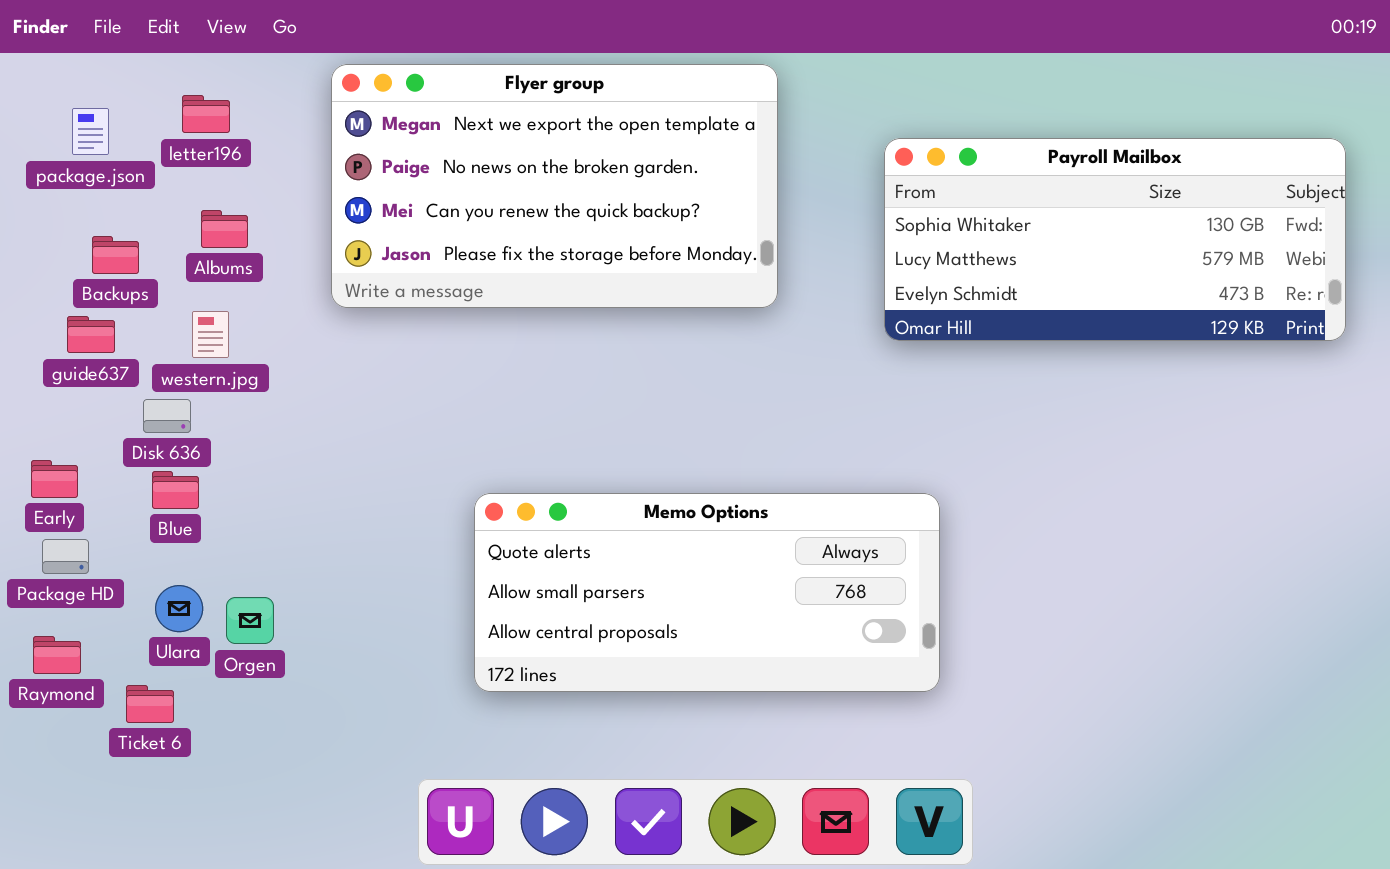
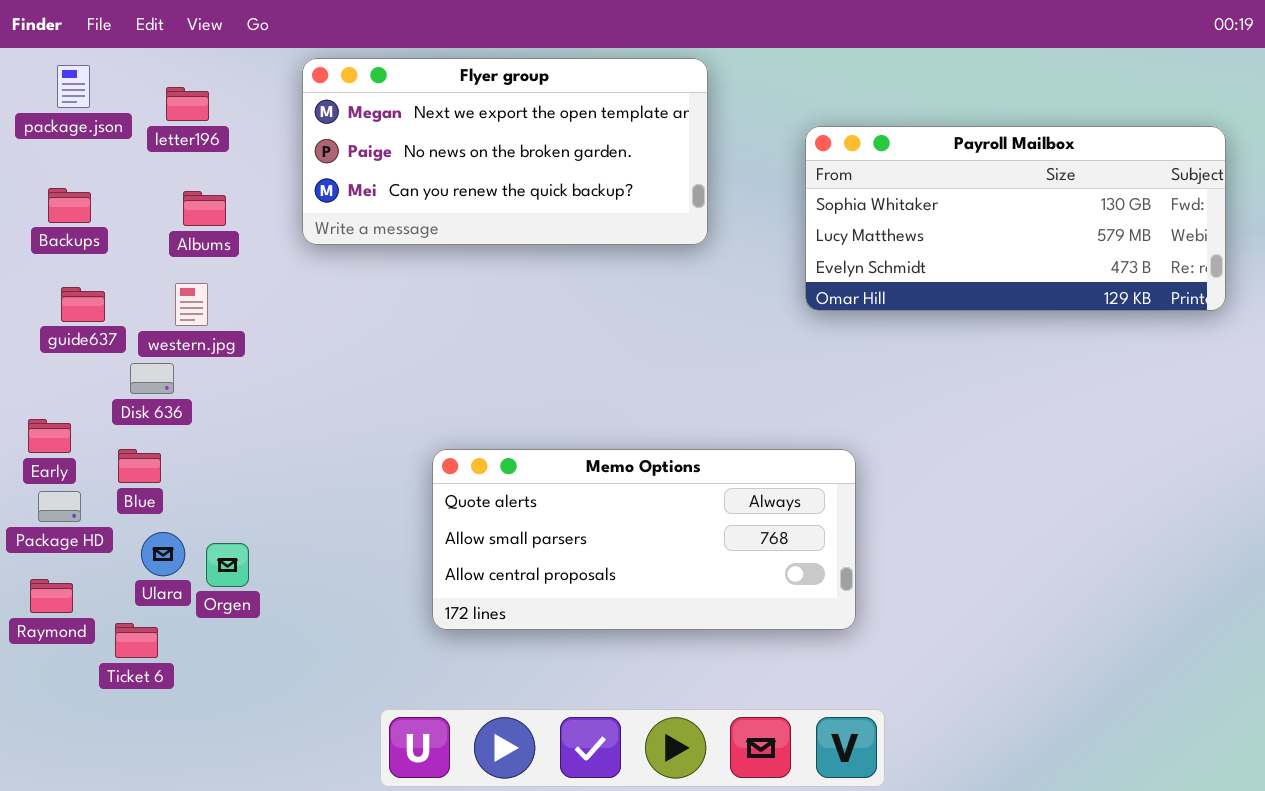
Flyer group: [331,64,778,308] -> [302,58,708,245], resized
package.json: [72,108,109,155] -> [57,65,90,108], moved
Backups: [92,236,139,274] -> [48,188,91,223], moved
Blue: [152,471,199,509] -> [118,449,161,483], moved

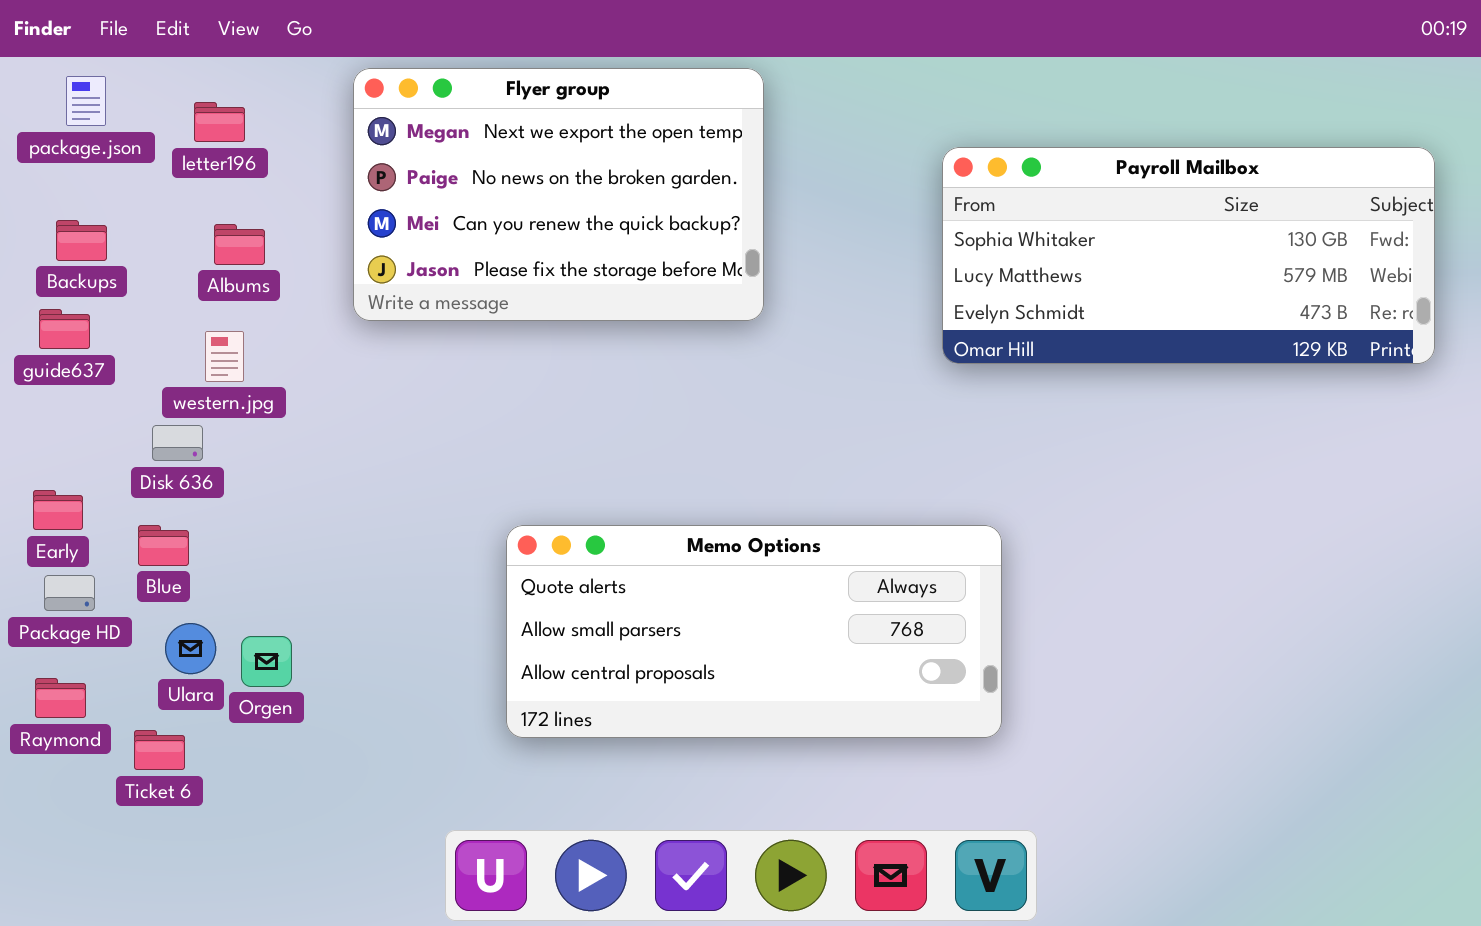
Flyer group: [302,58,708,245] -> [353,68,764,321], resized
guide637: [61,287,105,322] -> [39,309,90,349], moved

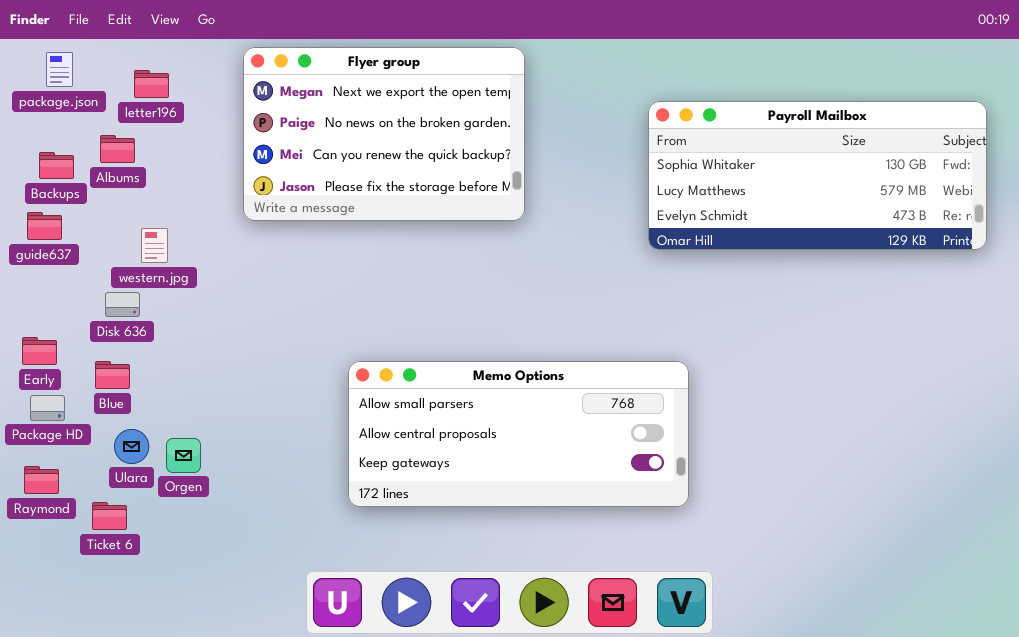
Albums: [214,224,265,265] -> [100,135,135,163], moved
Memo Options: [506,525,1002,738] -> [348,361,689,507], scrolled down 1 row

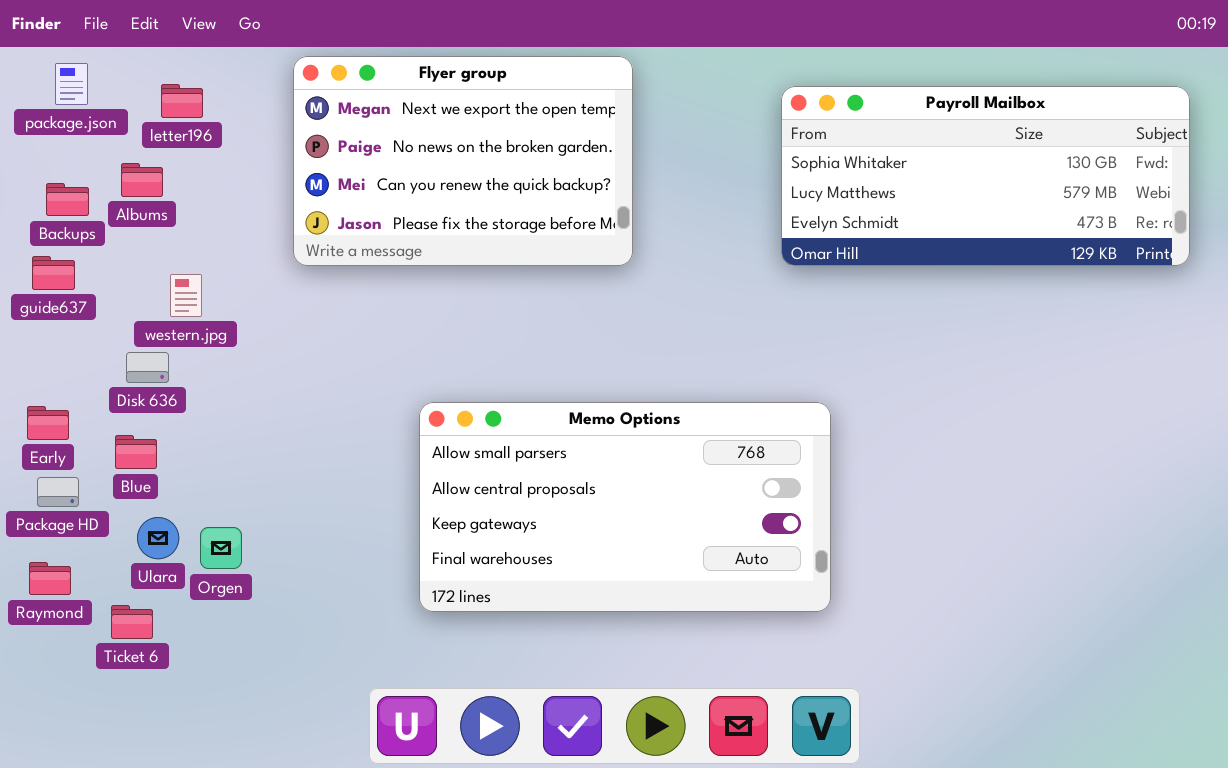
Payroll Mailbox: [648,101,987,250] -> [781,86,1190,266], moved
Memo Options: [348,361,689,507] -> [419,402,831,612], resized

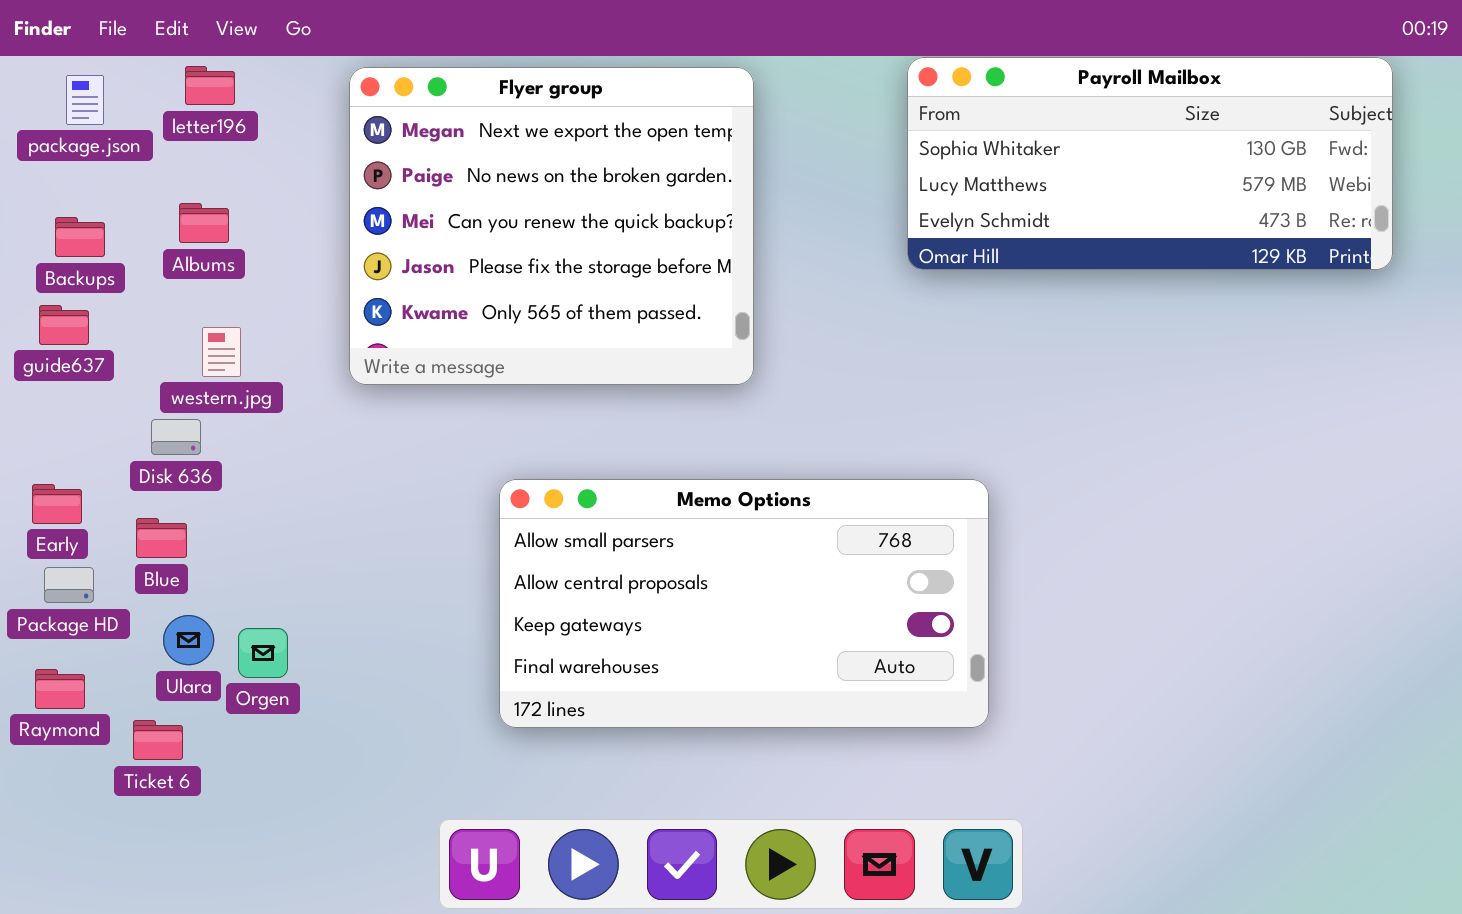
Flyer group: [293,56,633,266] -> [349,67,754,385], resized
letter196: [161,84,203,118] -> [185,66,235,105], moved
Payroll Mailbox: [781,86,1190,266] -> [907,57,1393,270], moved
Albums: [121,163,163,197] -> [179,203,229,243], moved

